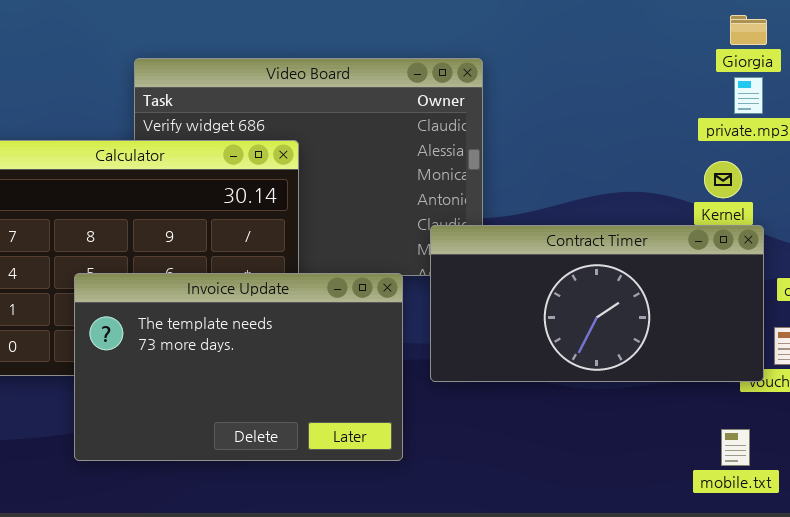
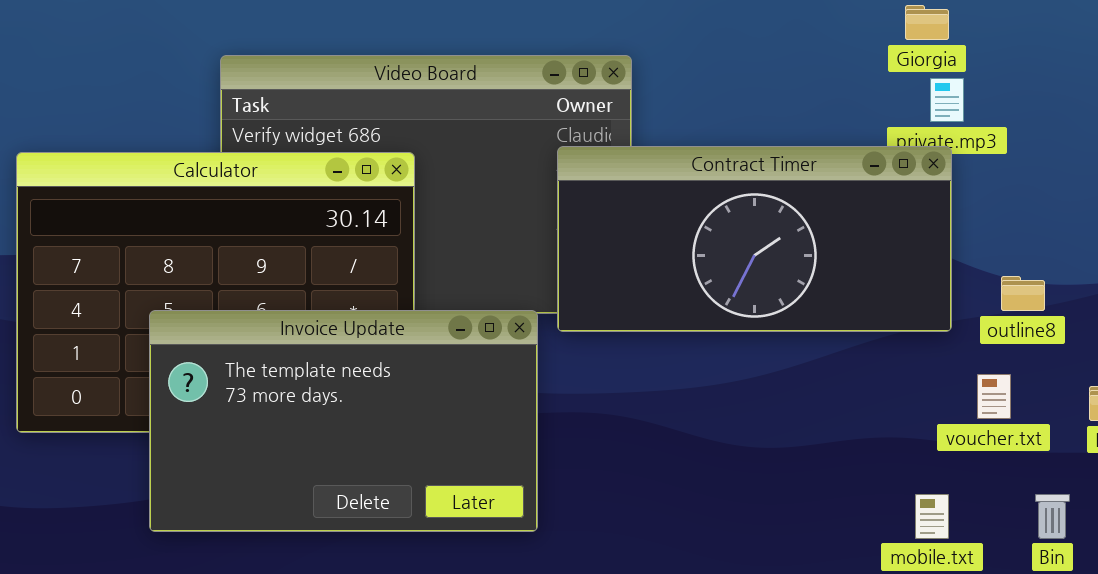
Giorgia: [730,15,767,45] -> [905,5,949,40], moved
Contract Timer: [430,225,764,382] -> [557,146,952,332], moved

